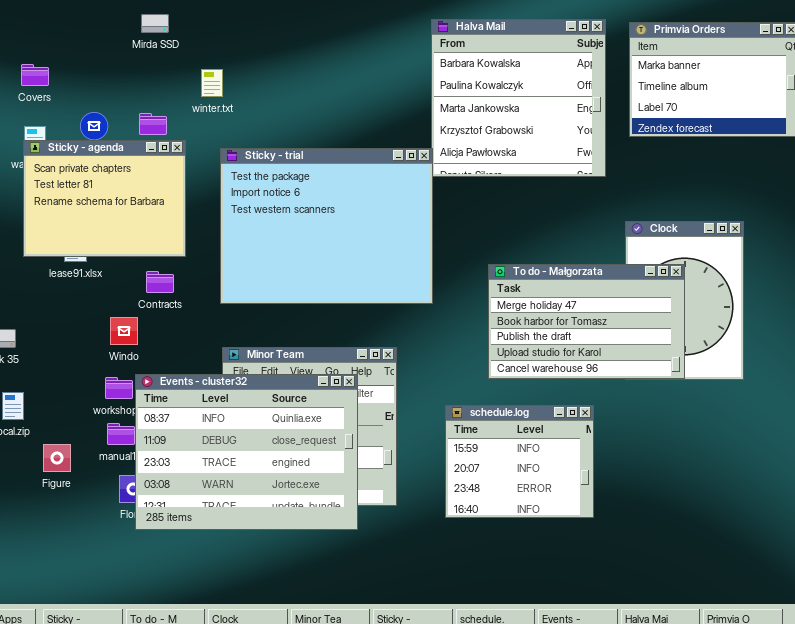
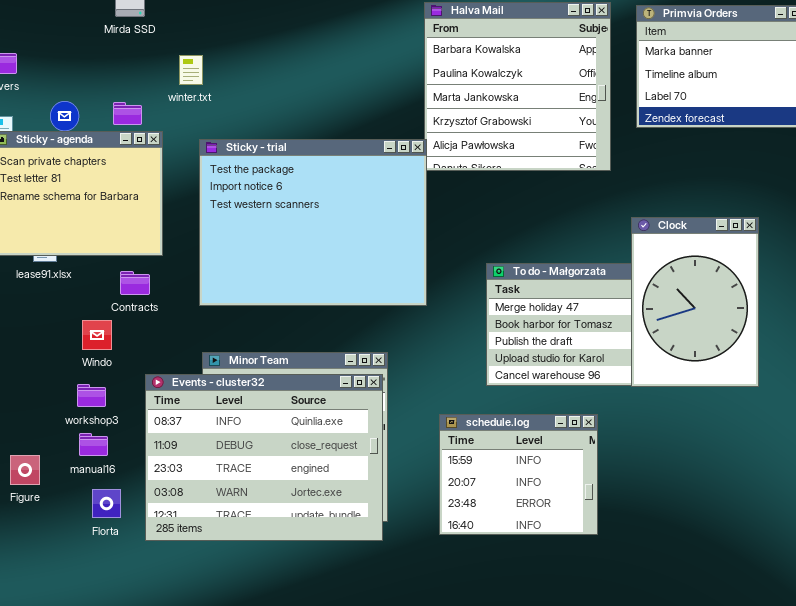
Clock: [625,221,744,380] -> [631,217,759,387], raised
Events - cluster32: [135,374,358,530] -> [145,374,383,541], moved

